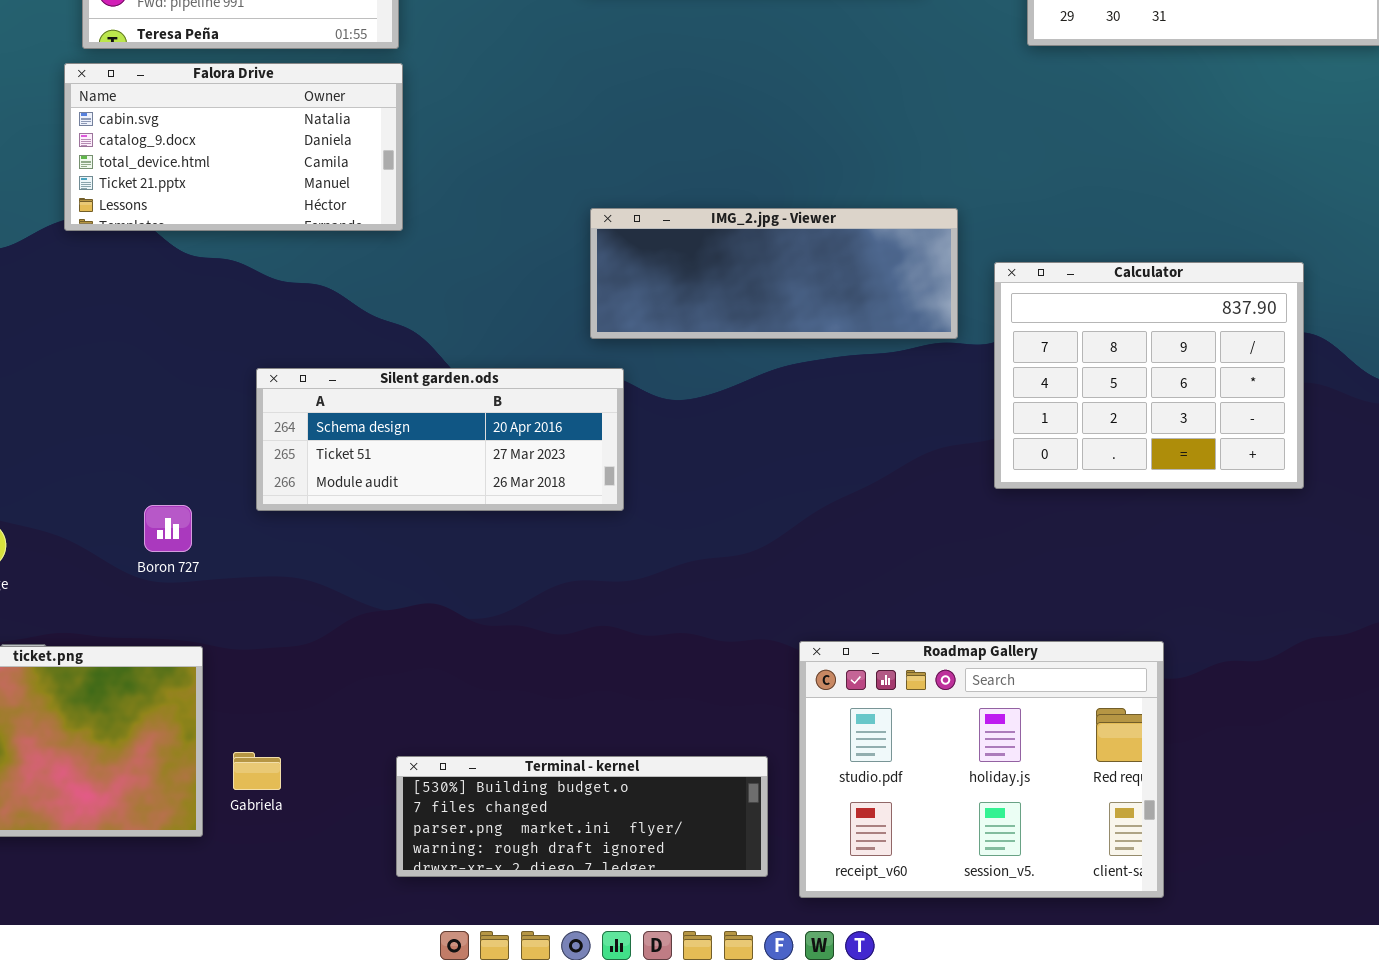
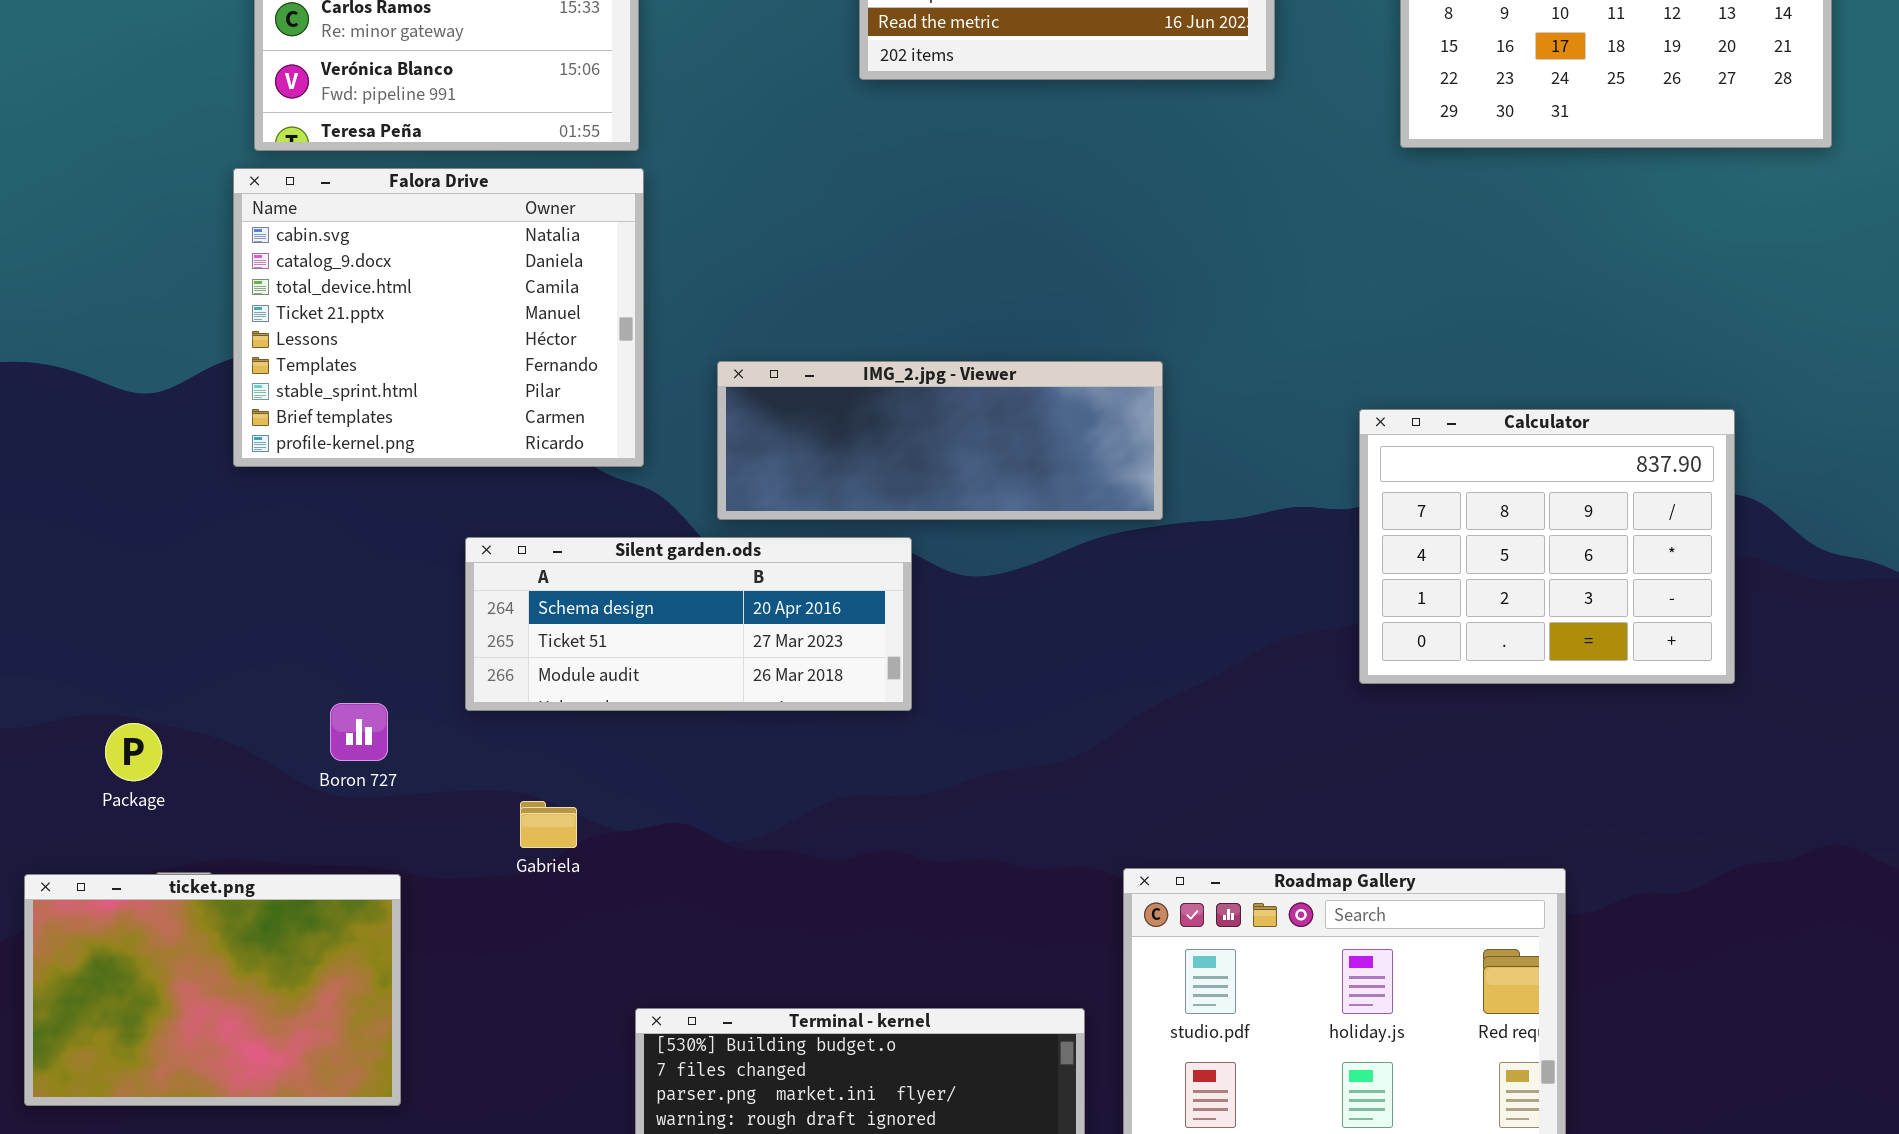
Falora Drive: [64,63,403,231] -> [233,168,644,467], resized
IMG_2.jpg - Viewer: [590,208,958,339] -> [717,361,1163,520], moved
Gabriela: [233,752,281,790] -> [520,801,577,848], moved

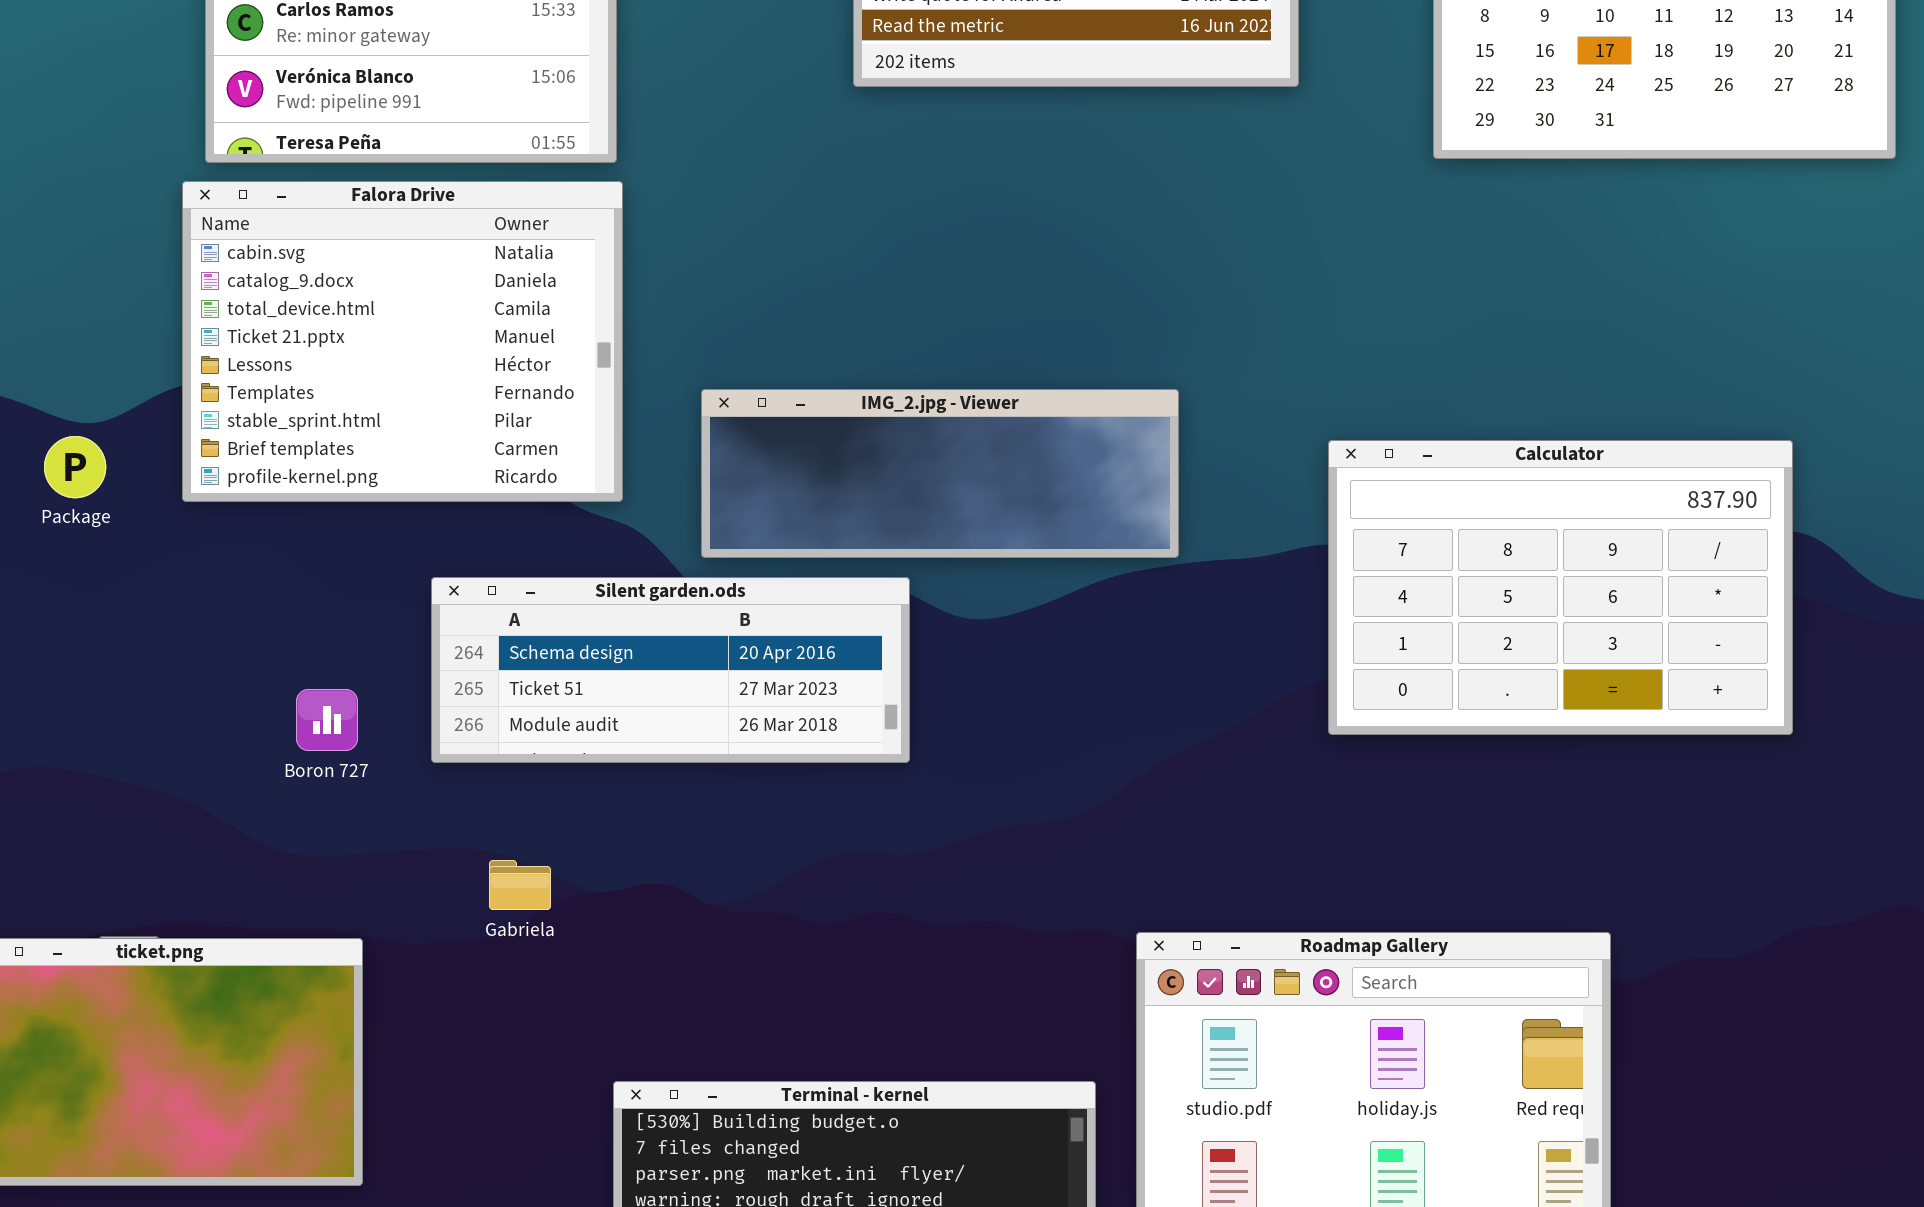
Calculator: [1359,409,1735,684] -> [1328,440,1793,735], resized
Boron 727: [330,703,388,761] -> [296,689,358,751], moved
Package: [105,723,162,781] -> [44,436,106,498], moved

